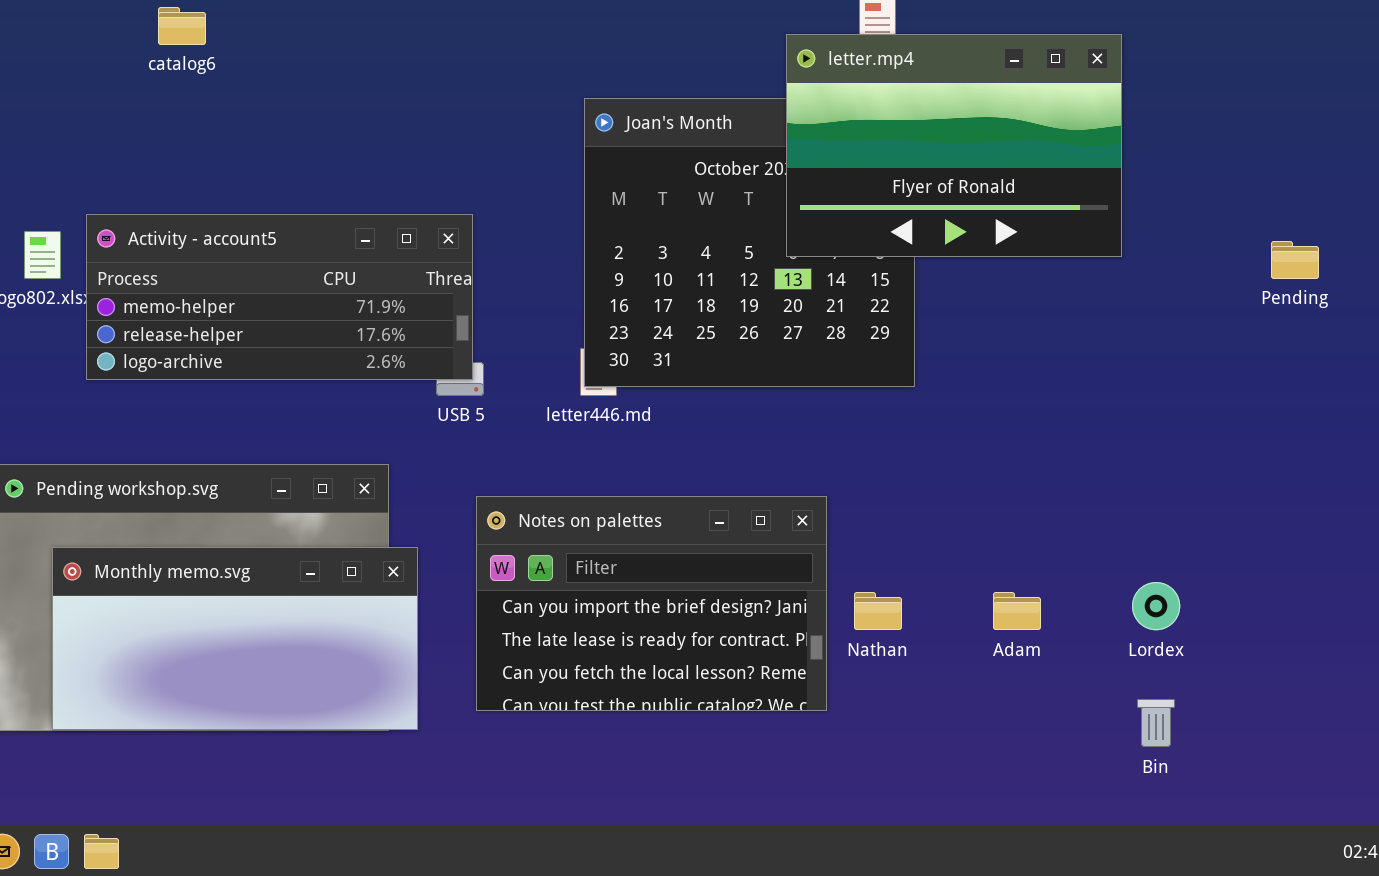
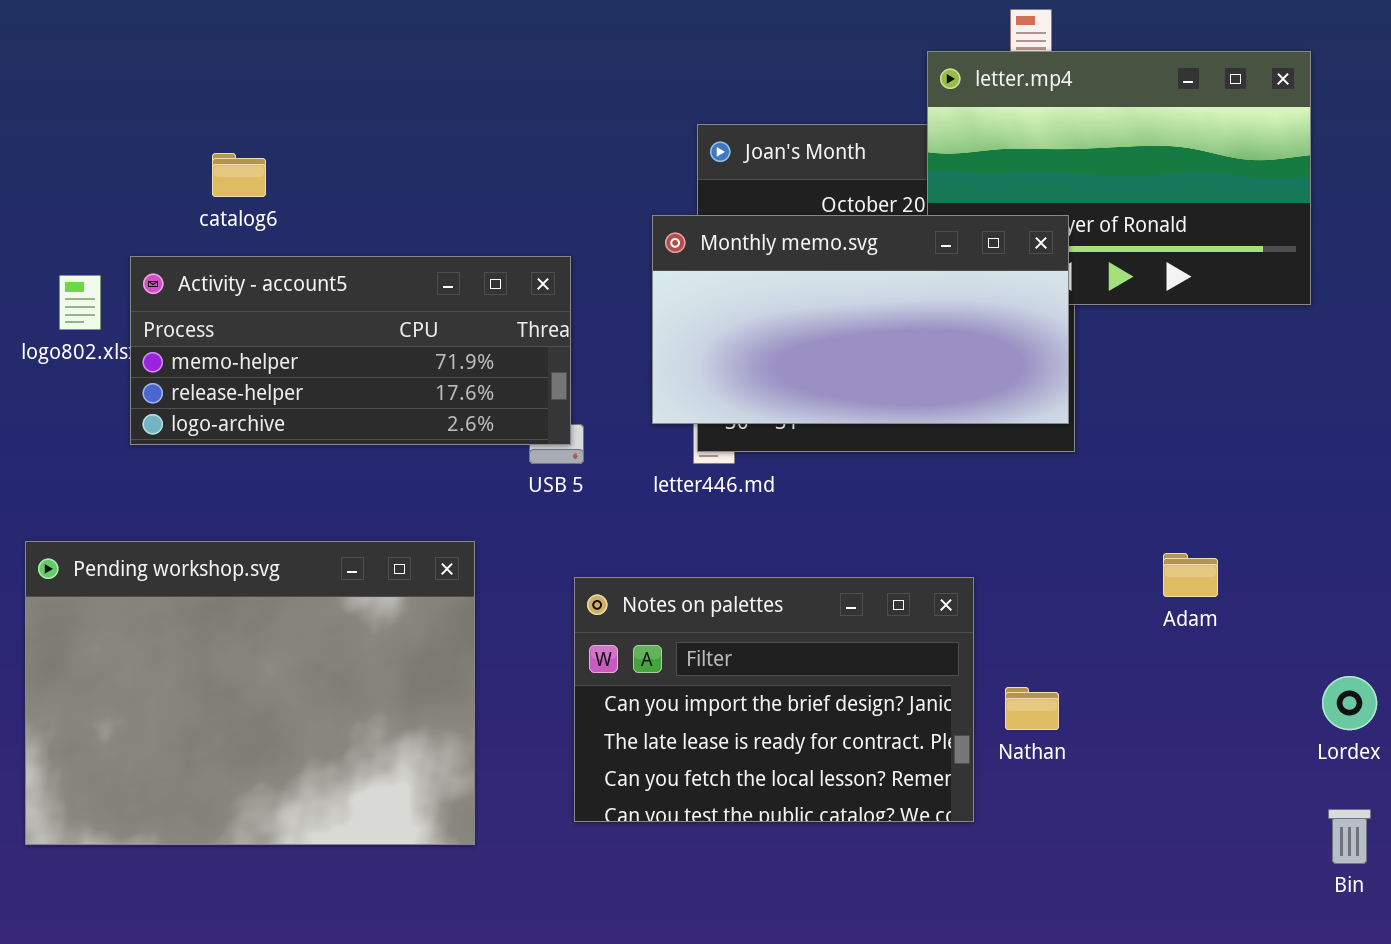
catalog6: [158,7,206,45] -> [212,153,266,197], moved
Monthly memo.svg: [52,547,418,730] -> [652,215,1069,424], moved
Adam: [993,592,1041,630] -> [1163,553,1218,597], moved

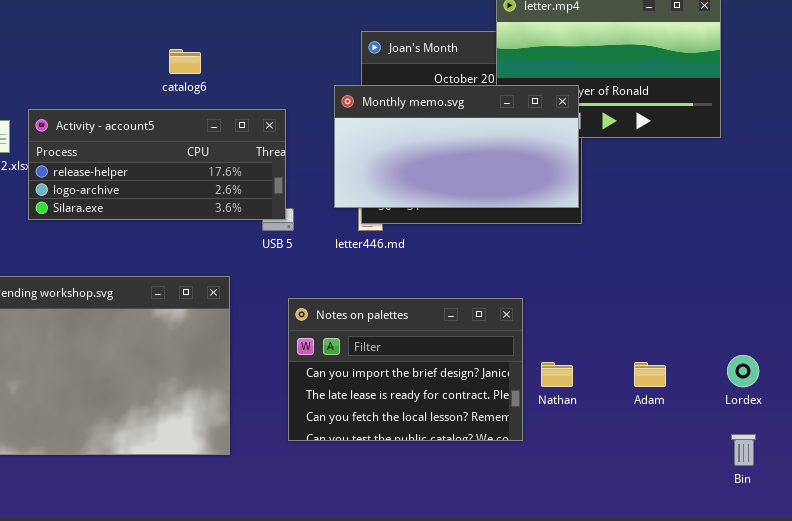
catalog6: [212,153,266,197] -> [169,49,201,74], moved
Activity - account5: [130,256,571,445] -> [28,109,286,220], scrolled down 1 row
Adam: [1163,553,1218,597] -> [634,362,666,387], moved

